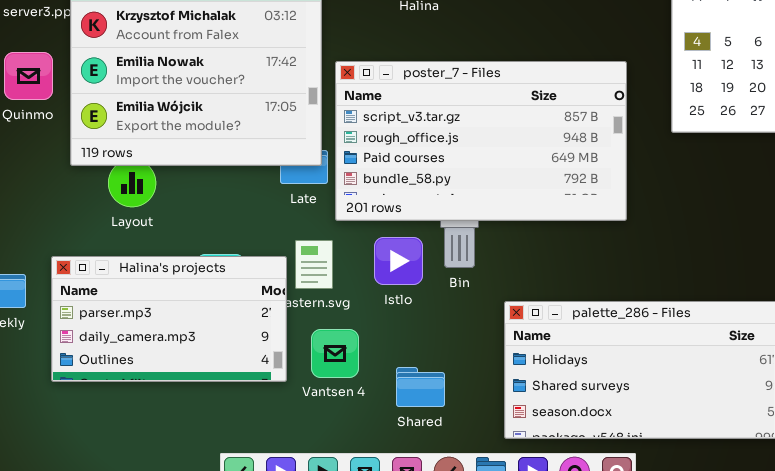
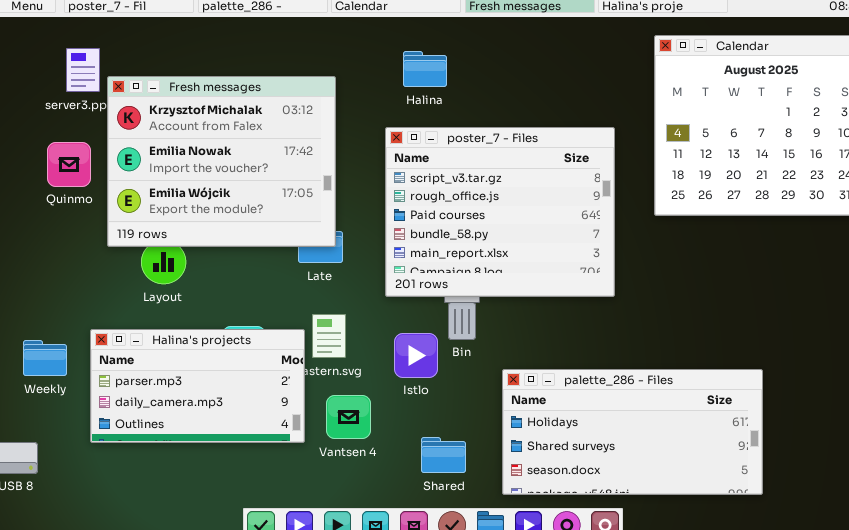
poster_7 - Files: [335,61,627,221] -> [385,127,615,297], resized
Istlo: [374,237,423,285] -> [394,333,438,378], moved
Shared: [396,367,445,407] -> [421,437,466,473], moved

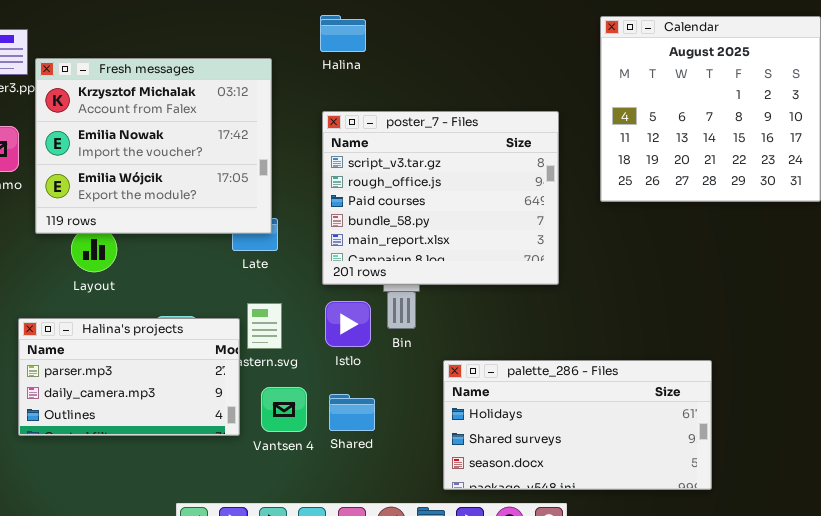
Halina: [403,51,447,87] -> [320,15,366,52], moved
Istlo: [394,333,438,378] -> [325,301,371,347], moved
Shared: [421,437,466,473] -> [329,394,375,431], moved

